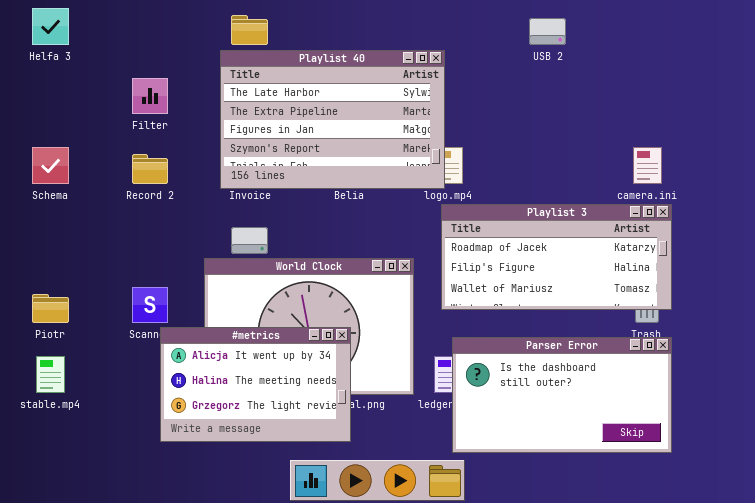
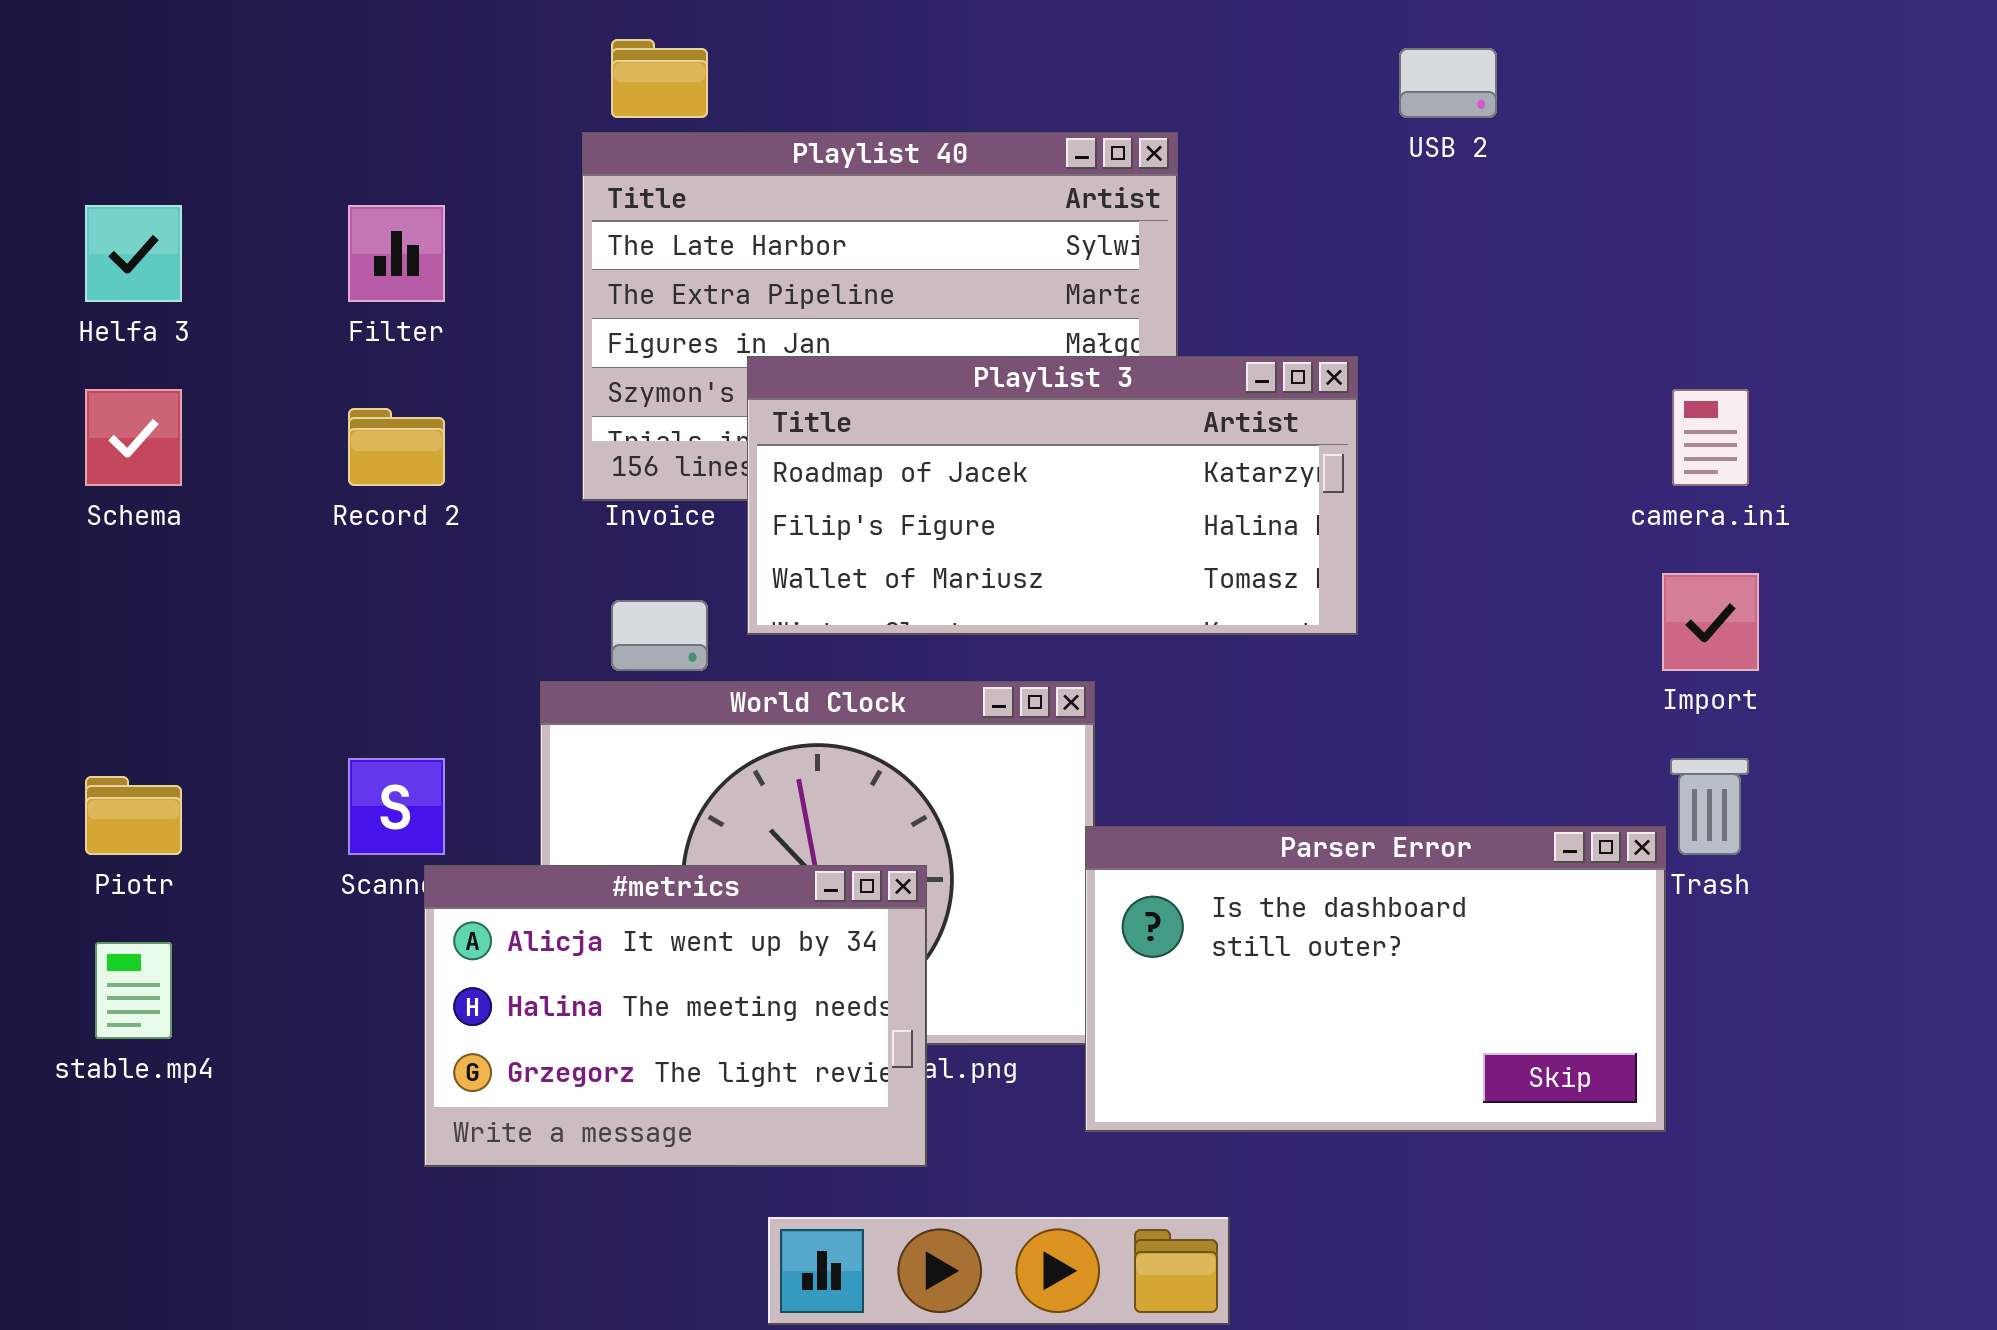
Helfa 3: [32,8,69,45] -> [85,205,182,302], moved
Playlist 3: [441,204,672,310] -> [747,356,1358,635], moved
Parser Error: [452,337,672,453] -> [1085,826,1666,1132], moved

